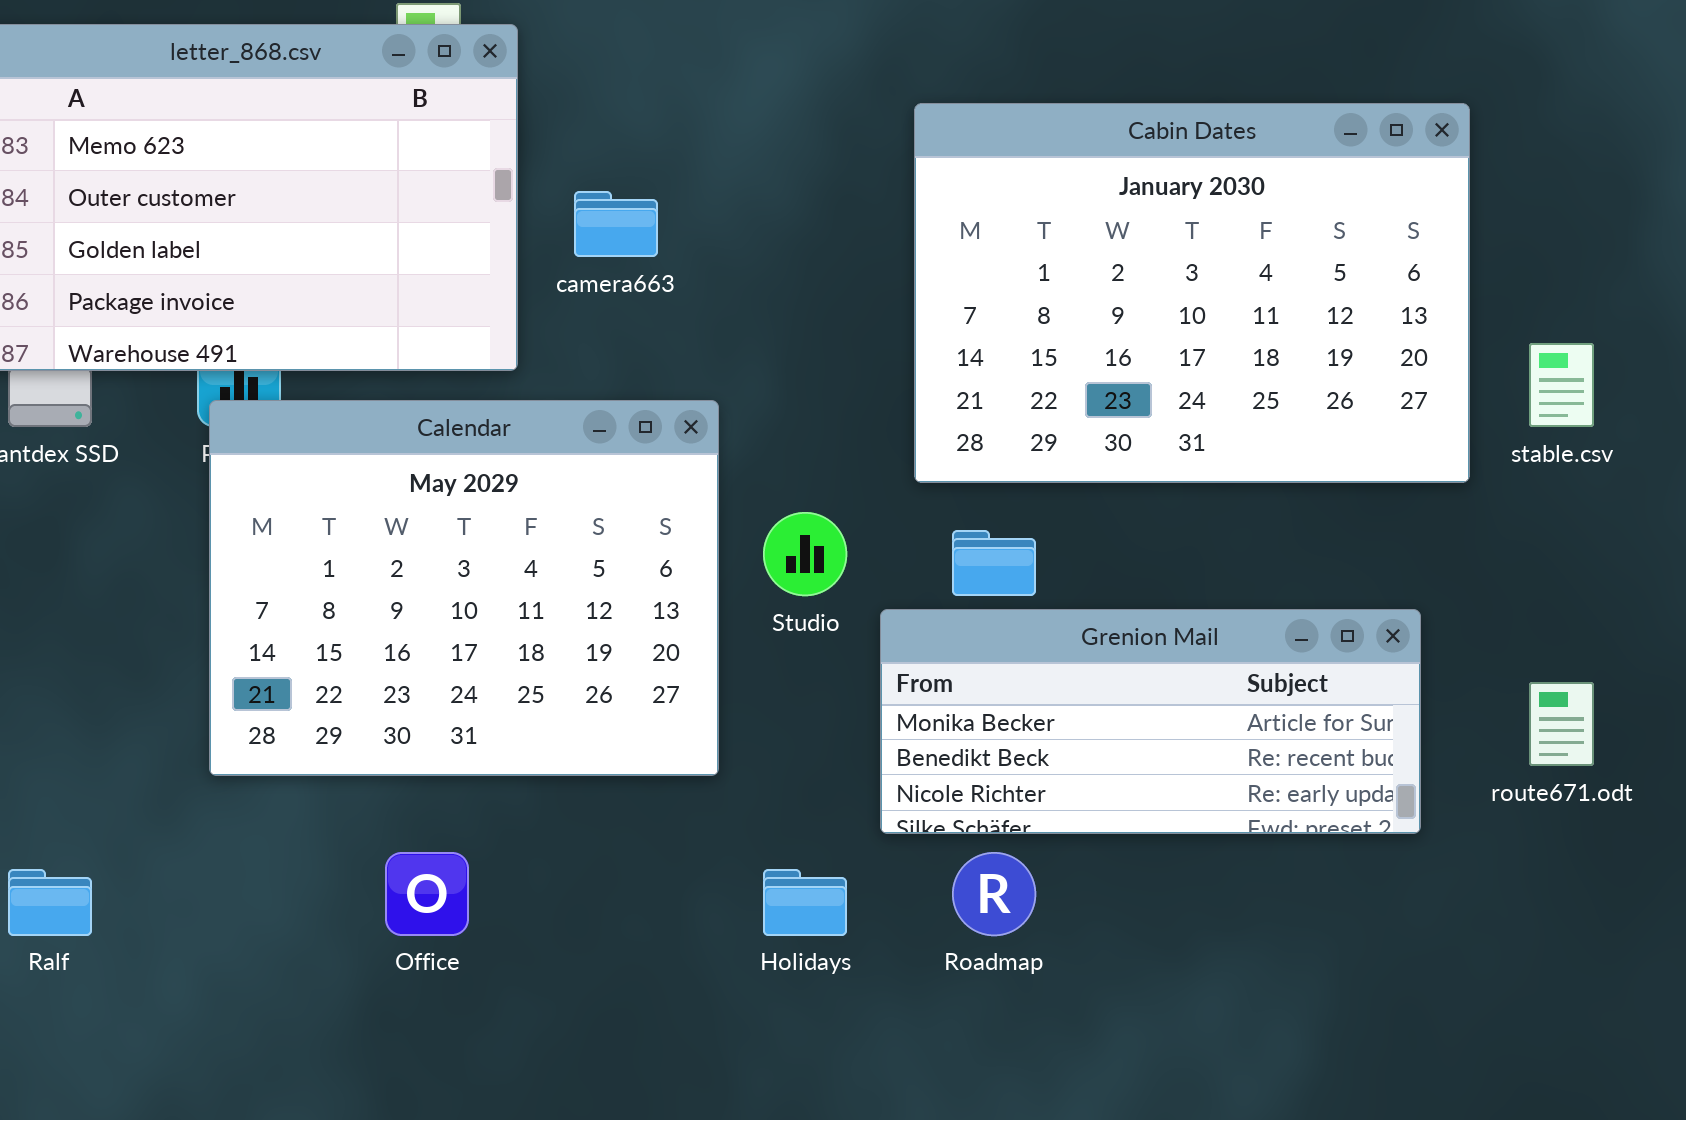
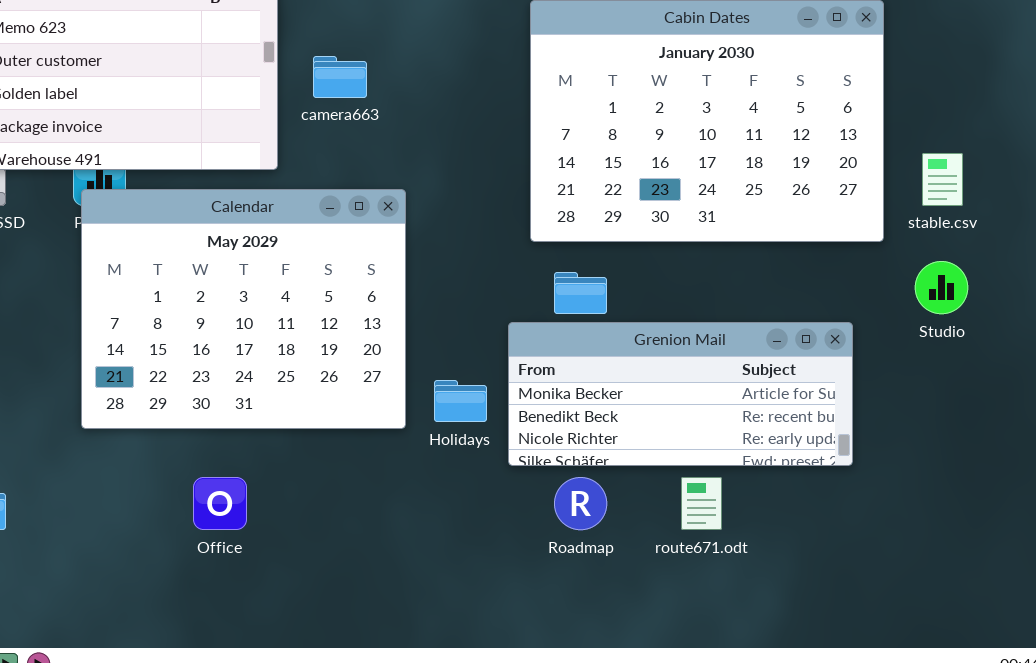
Studio: [763,512,847,596] -> [915,261,968,314], moved
route671.odt: [1529,682,1594,766] -> [681,477,722,530], moved
Holidays: [763,869,847,936] -> [434,380,487,422], moved

